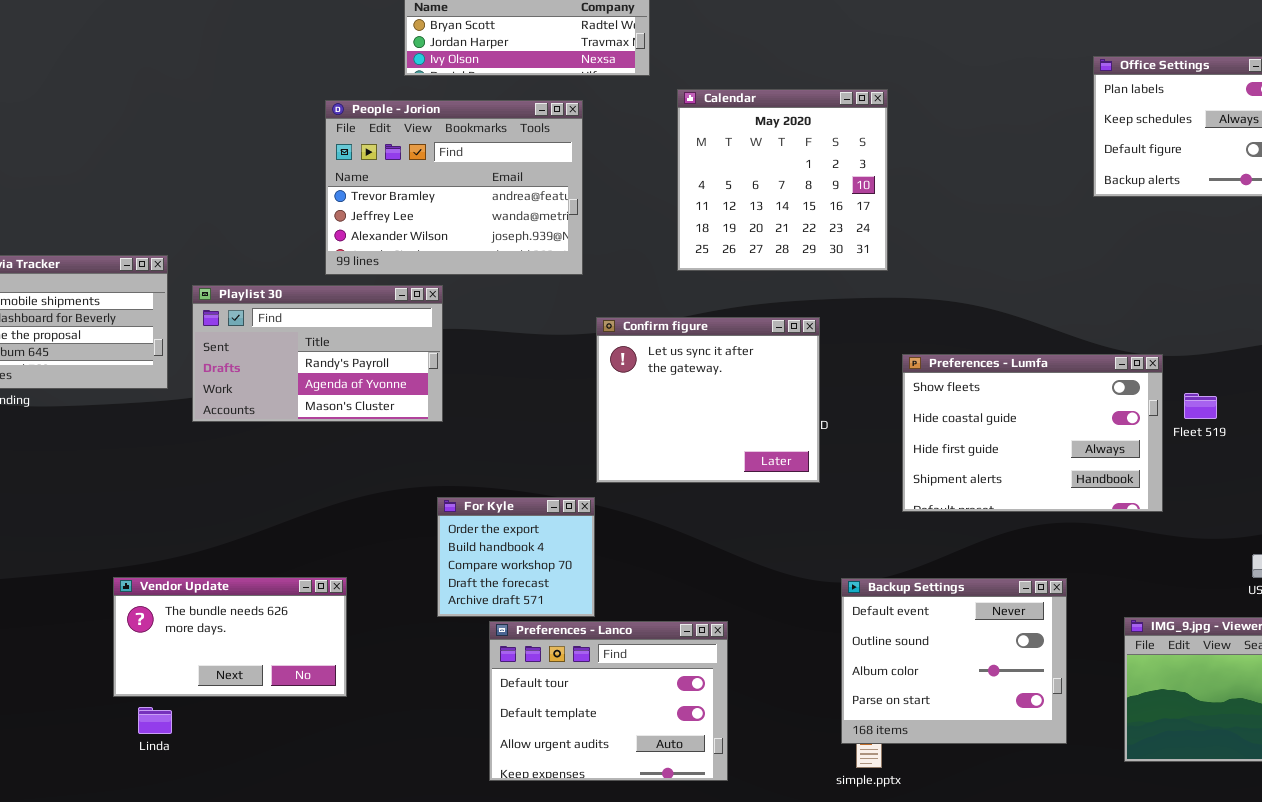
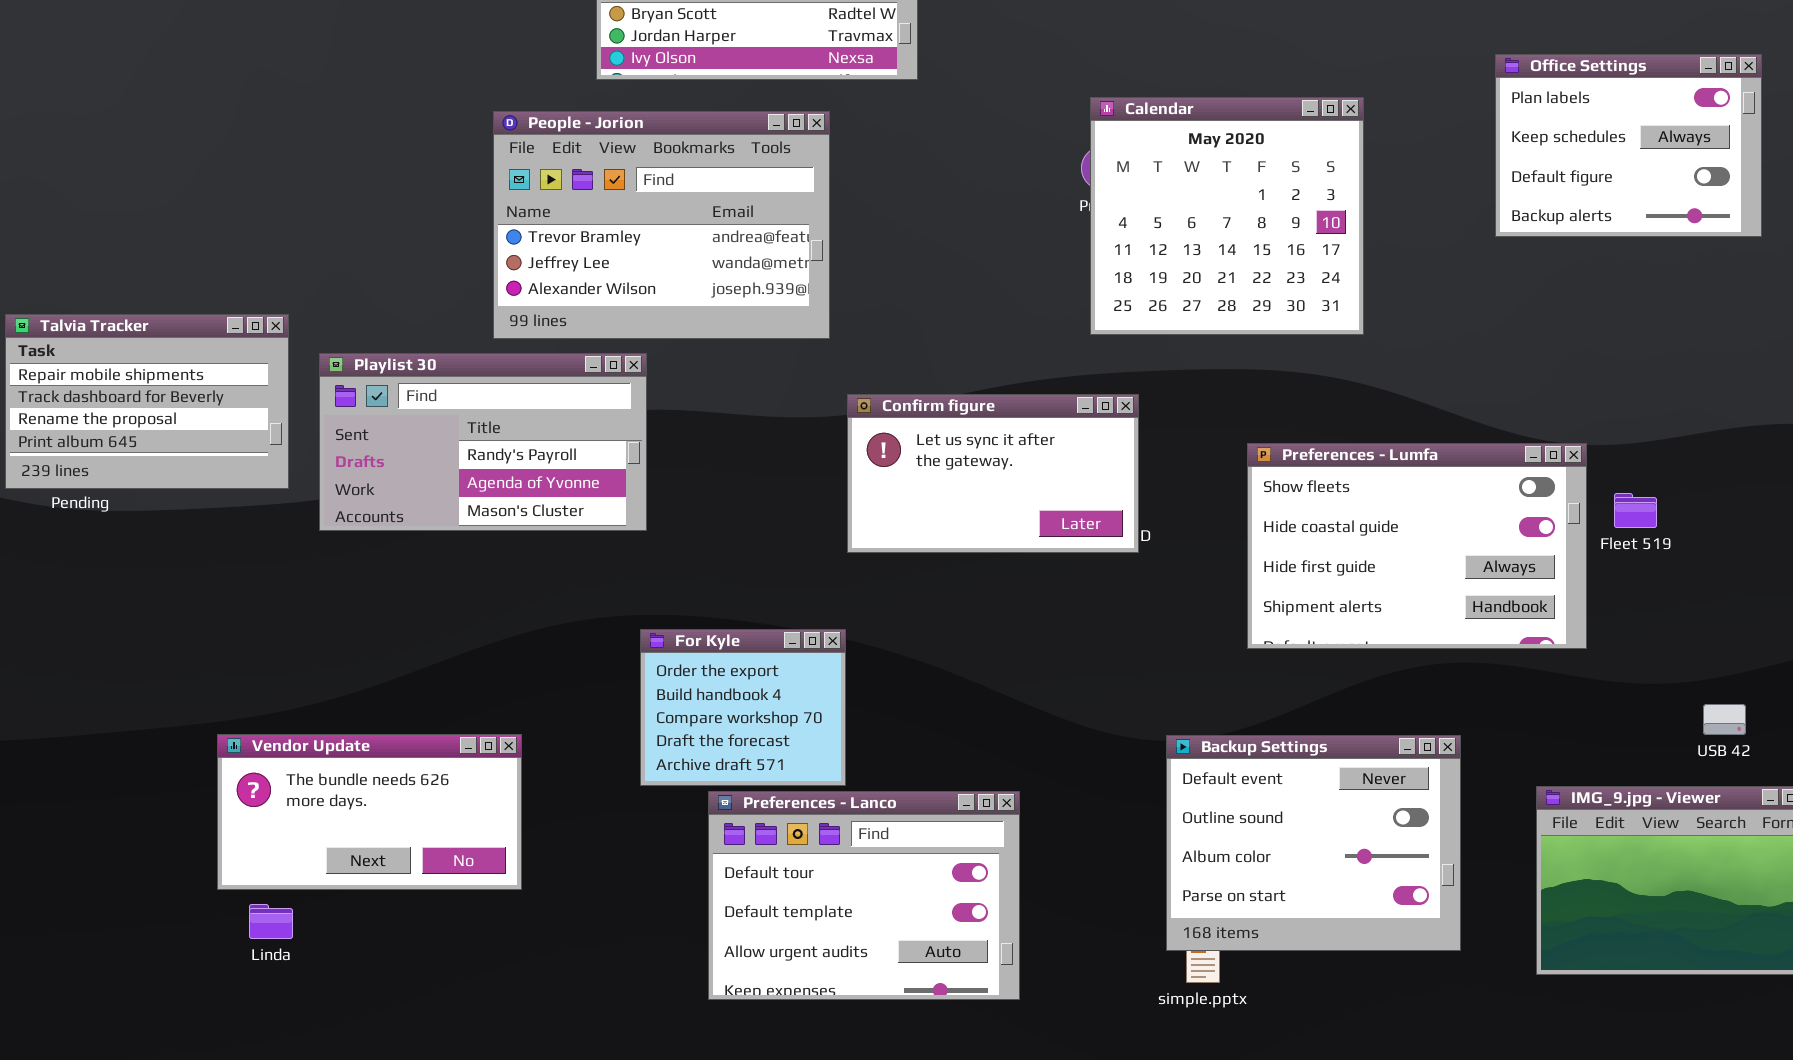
Calendar: [677,89,888,271] -> [1090,97,1364,335], moved
Confirm figure: [596,317,820,483] -> [847,394,1139,553], resized

